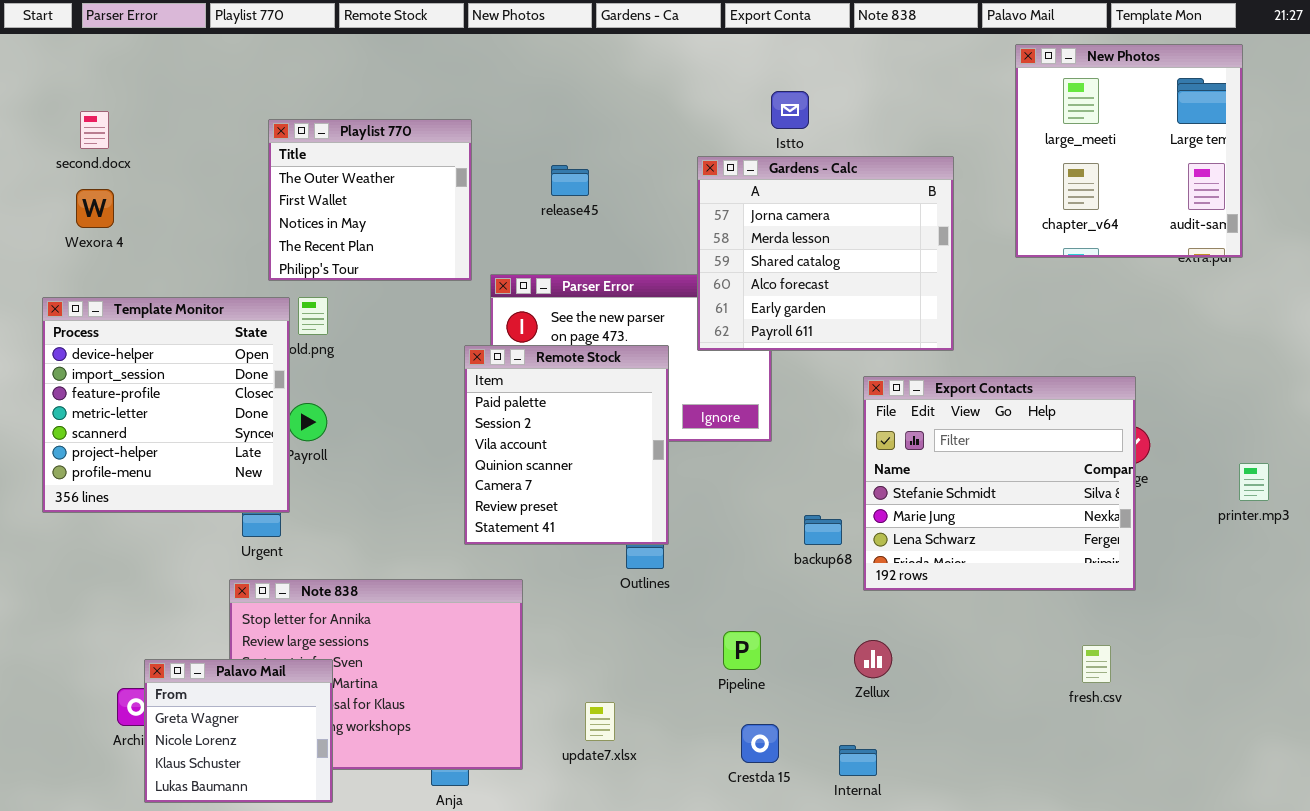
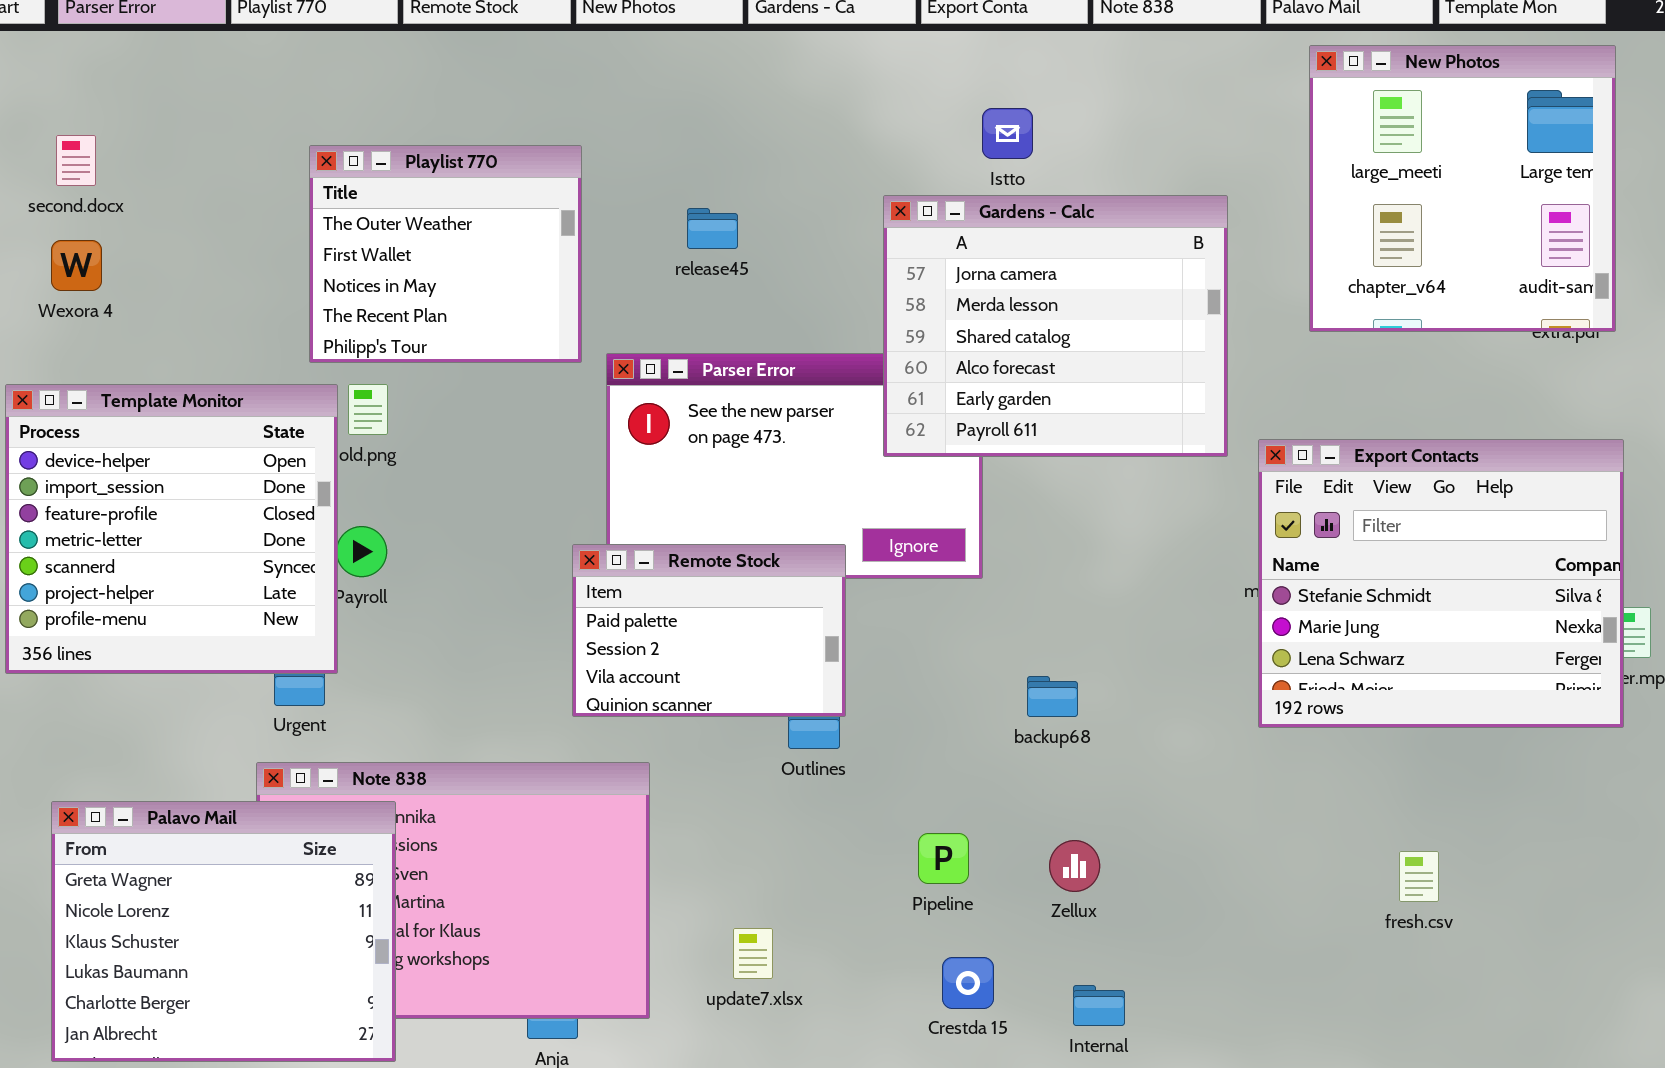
Remote Stock: [464,345,669,545] -> [572,544,846,717], resized
Export Contacts: [863,376,1136,591] -> [1258,439,1624,728], moved
Zellux: [854,640,892,678] -> [1049,840,1100,892], moved
Palavo Mail: [144,659,333,803] -> [51,801,396,1062], resized

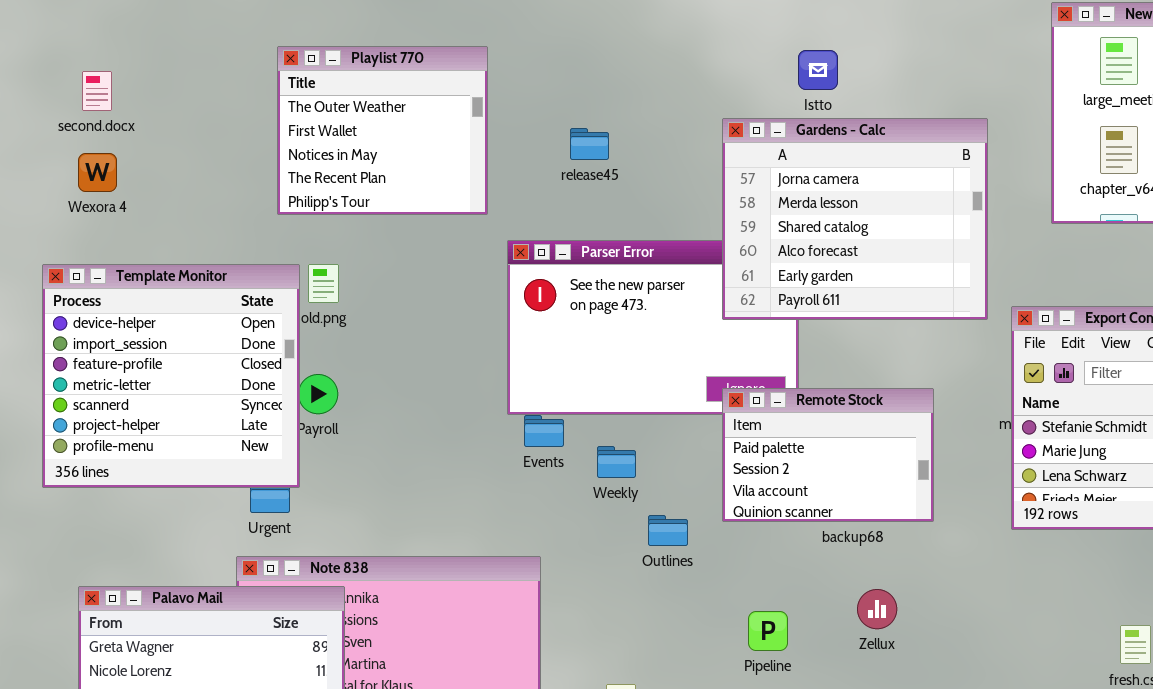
Playlist 770: [309,145,582,363] -> [277,46,488,215], moved
Remote Stock: [572,544,846,717] -> [722,388,934,522], moved
Zellux: [1049,840,1100,892] -> [857,589,897,629], moved

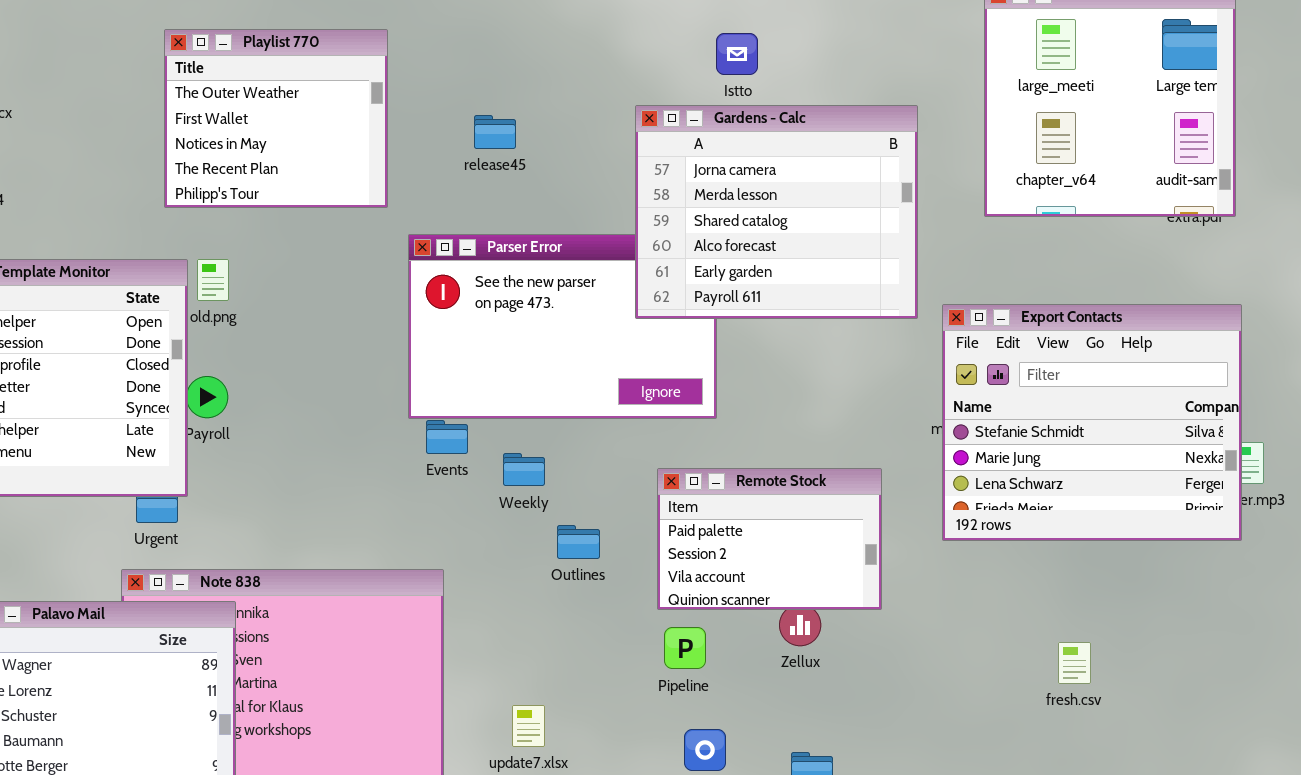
Remote Stock: [722,388,934,522] -> [657,468,882,610], moved

